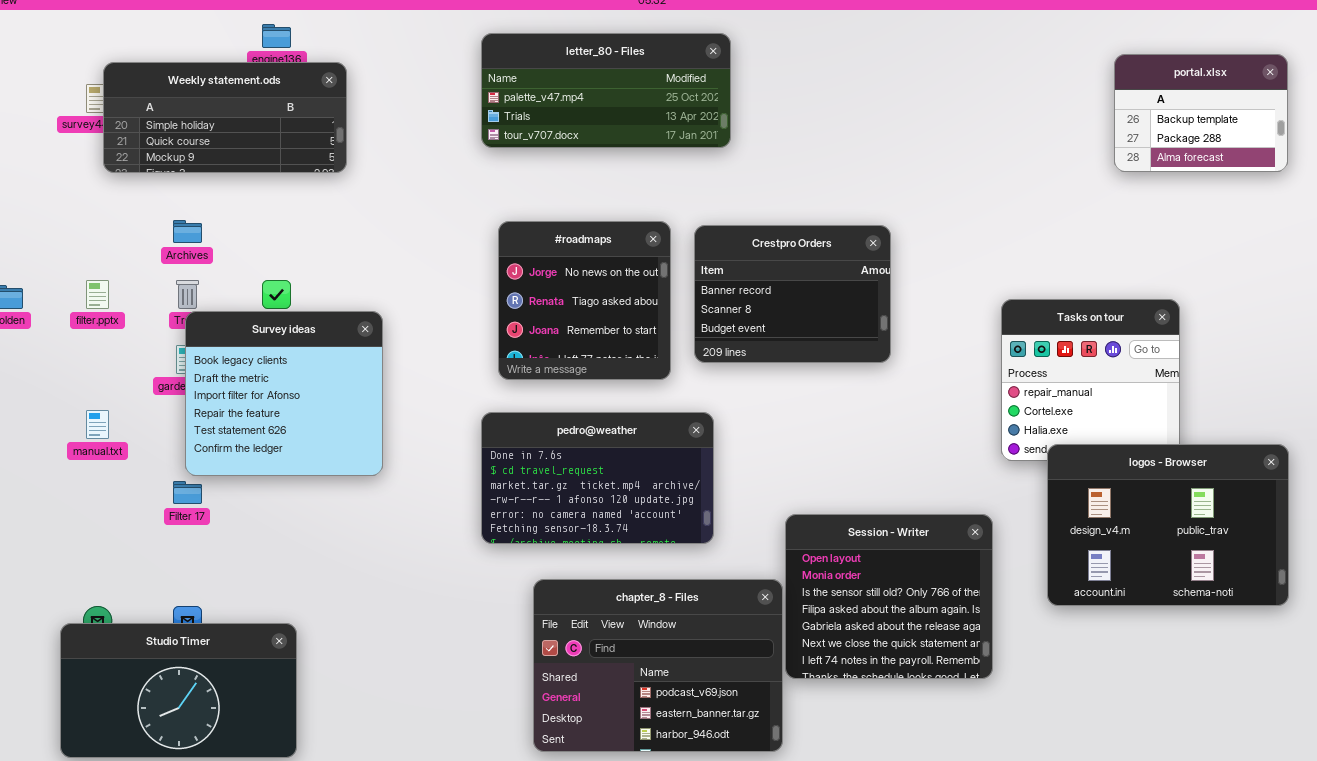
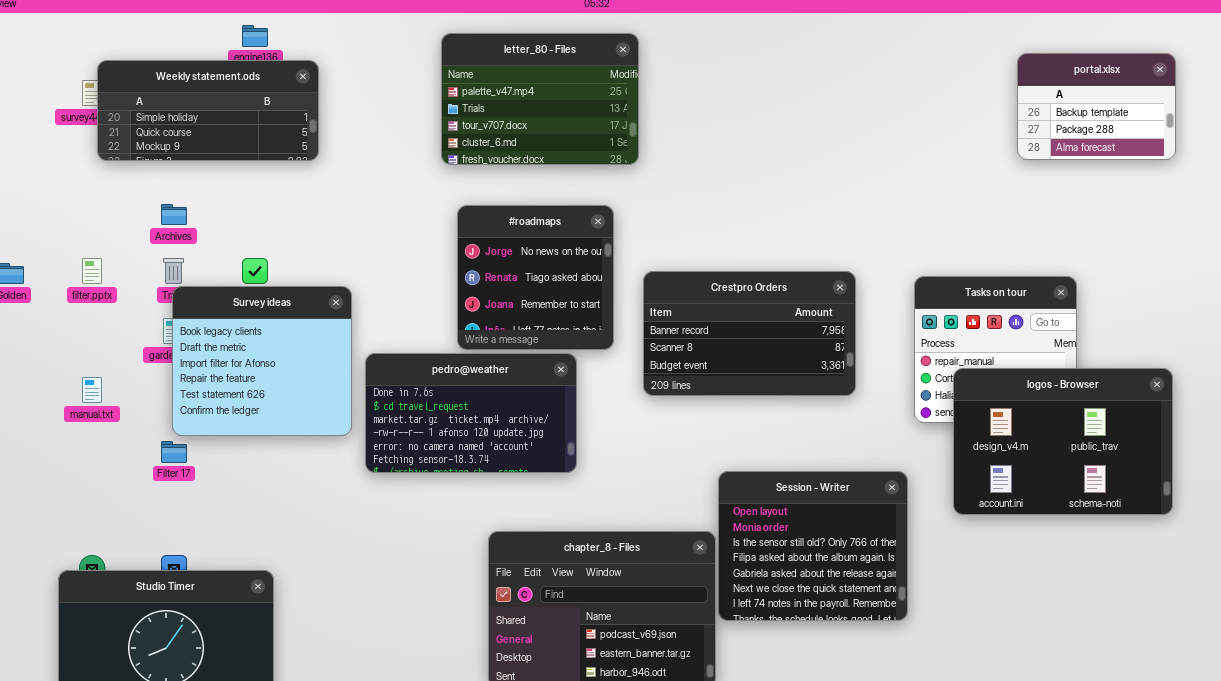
letter_80 - Files: [481,33,731,148] -> [441,33,639,165], resized
Crestpro Orders: [694,225,891,363] -> [643,271,856,396], moved, resized
pedro@weather: [481,412,714,544] -> [365,353,577,473], moved
logos - Browser: [1047,444,1289,606] -> [953,368,1173,515], moved

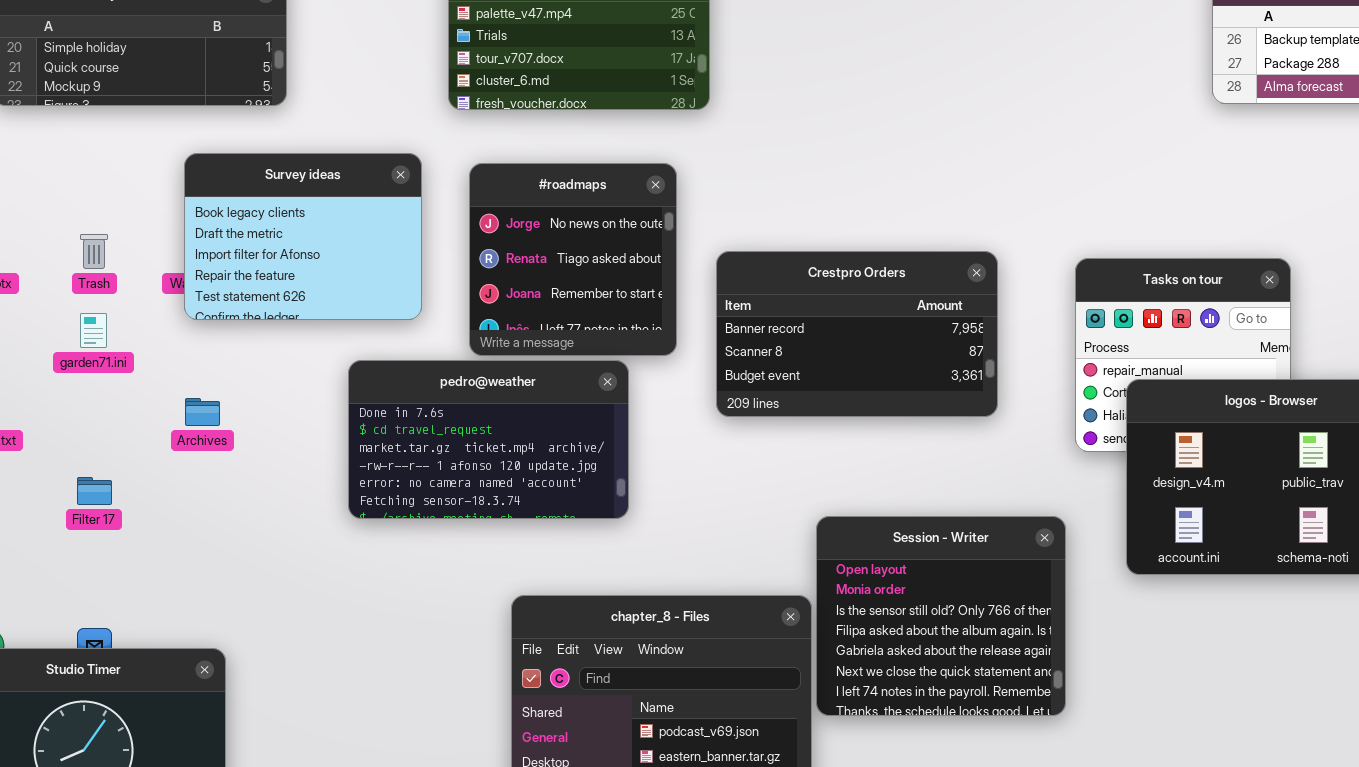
Archives: [161,204,187,225] -> [185,398,220,426], moved
Survey ideas: [172,286,352,436] -> [184,153,422,320], moved, resized

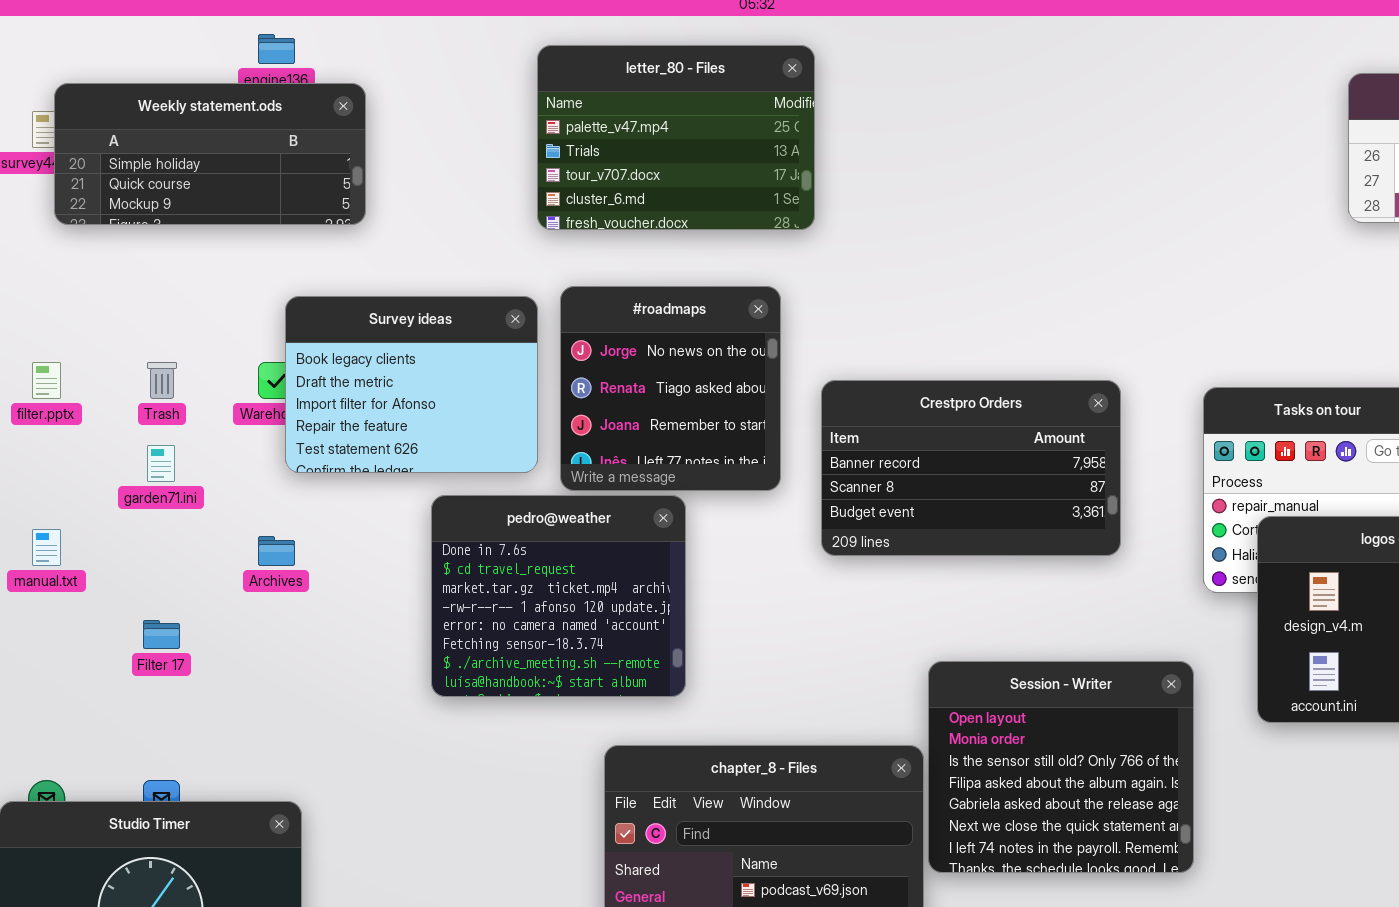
Survey ideas: [184,153,422,320] -> [285,296,538,473], moved
pedro@weather: [348,360,629,519] -> [431,495,686,697], resized

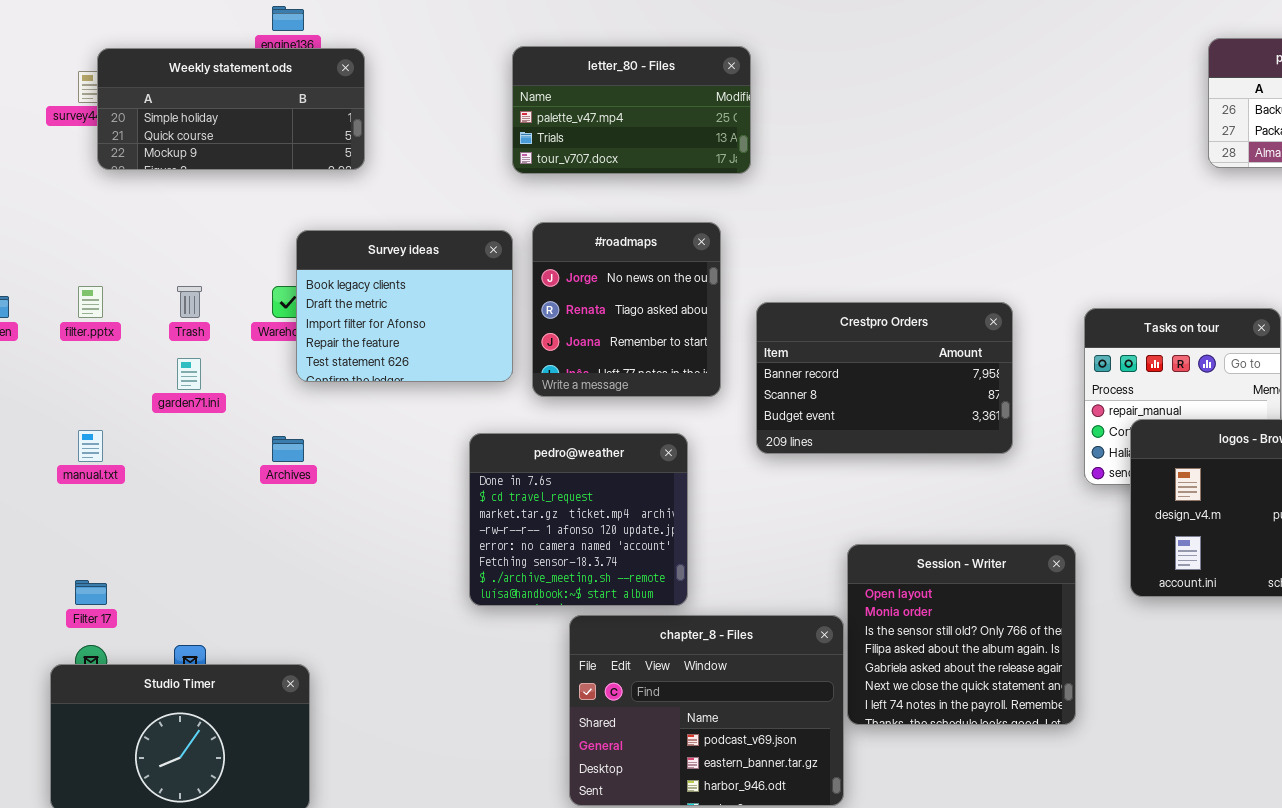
letter_80 - Files: [537,45,815,230] -> [512,46,751,174], resized
pedro@weather: [431,495,686,697] -> [469,433,688,606], moved
Filter 17: [143,620,180,649] -> [75,580,107,605], moved

